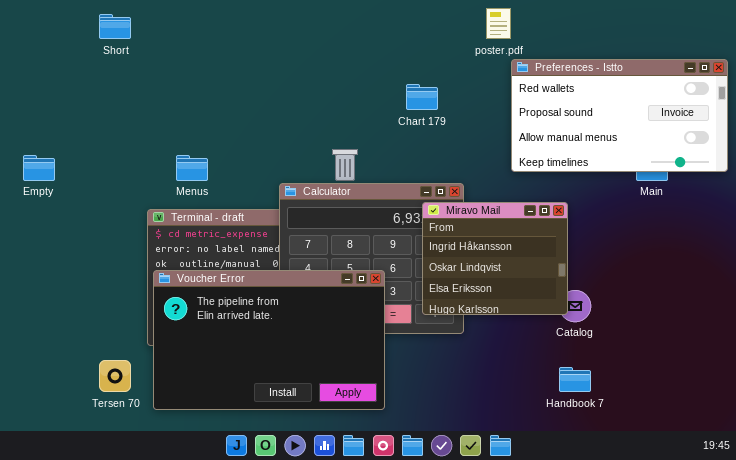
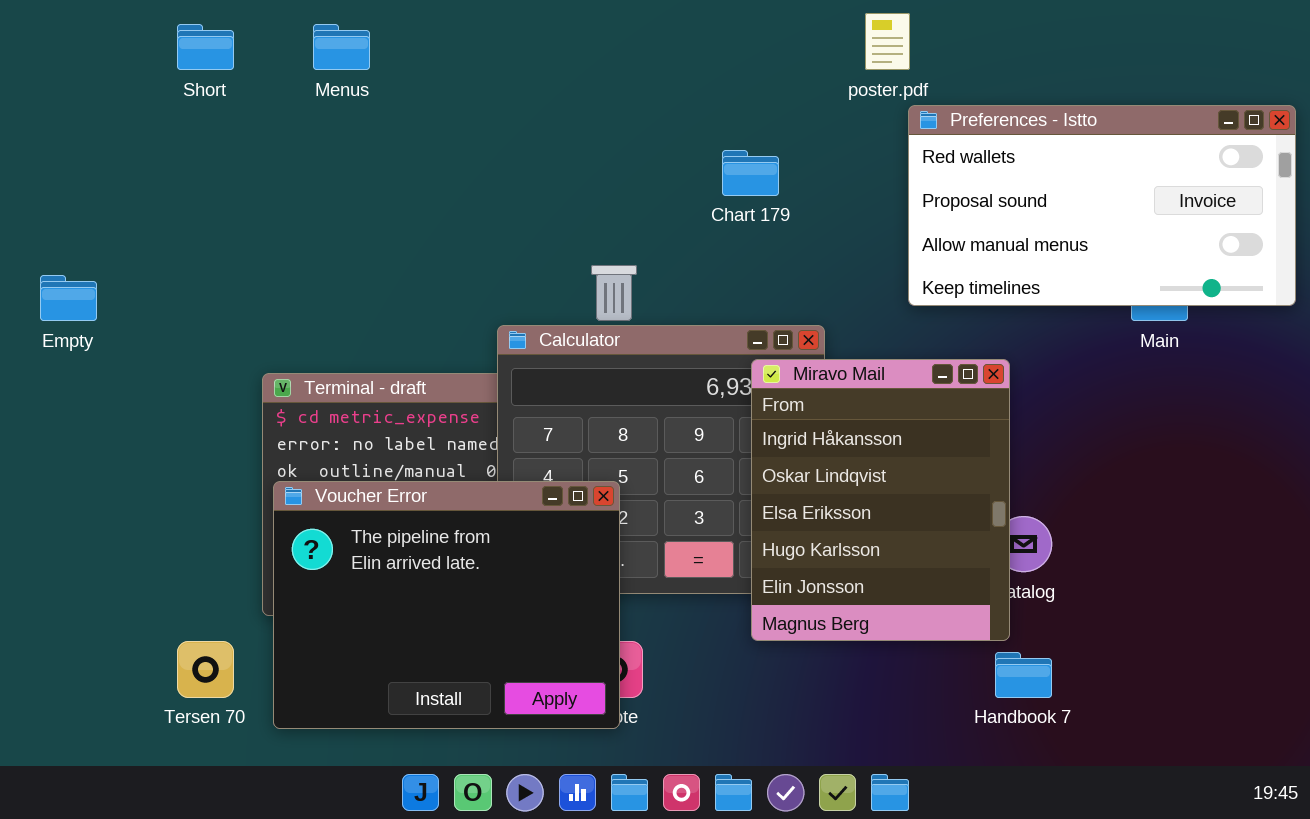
Menus: [176,155,208,181] -> [313,24,370,70], moved
Miravo Mail: [422,202,568,315] -> [751,359,1010,641], resized
Voucher Error: [153,270,385,410] -> [273,481,620,729], resized

